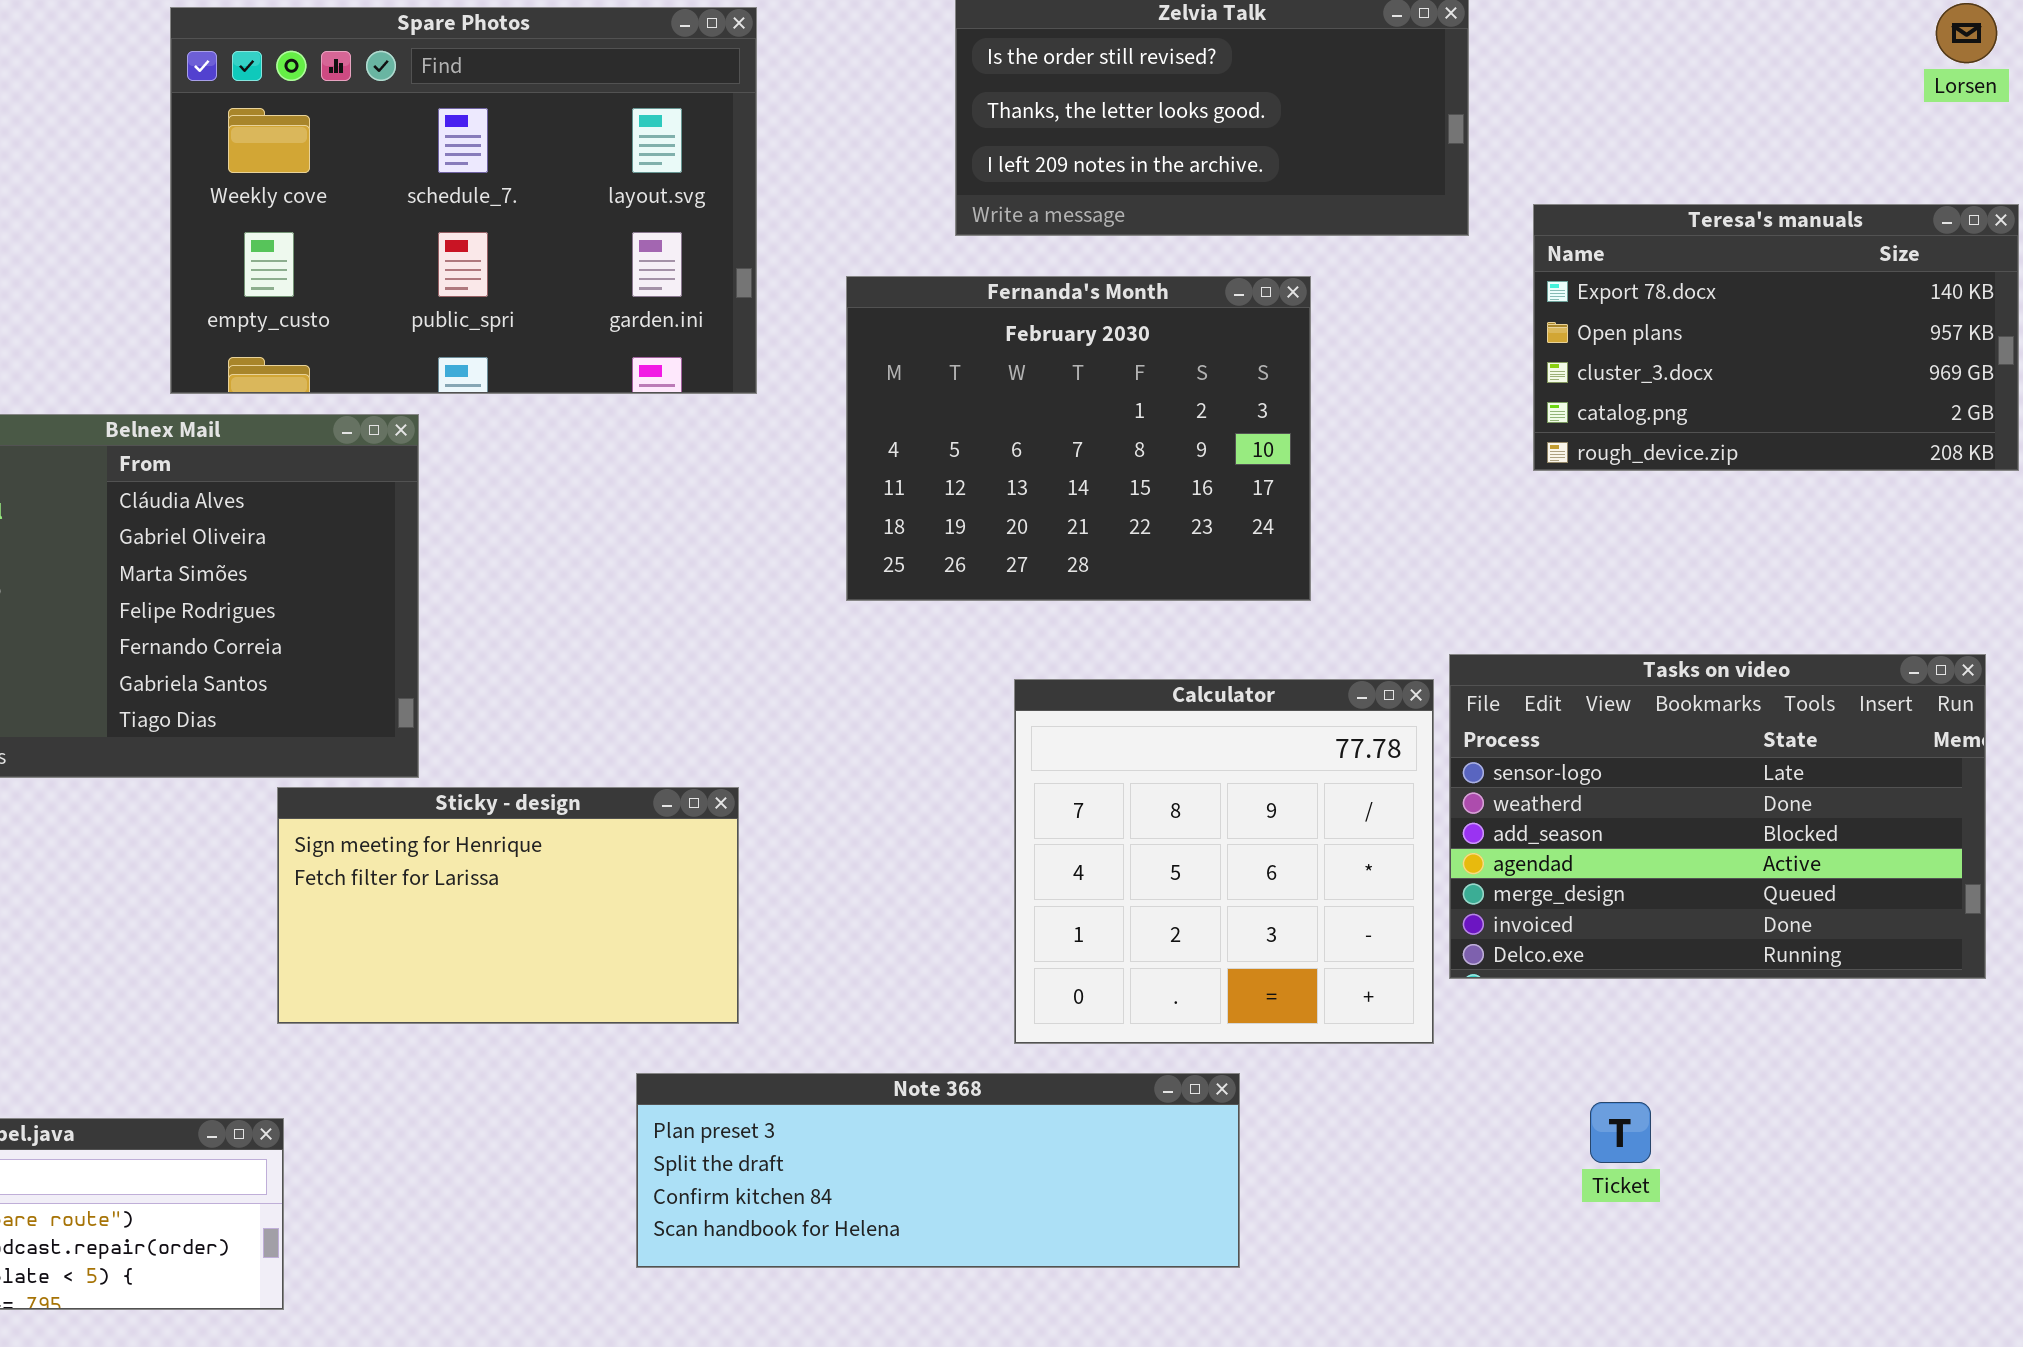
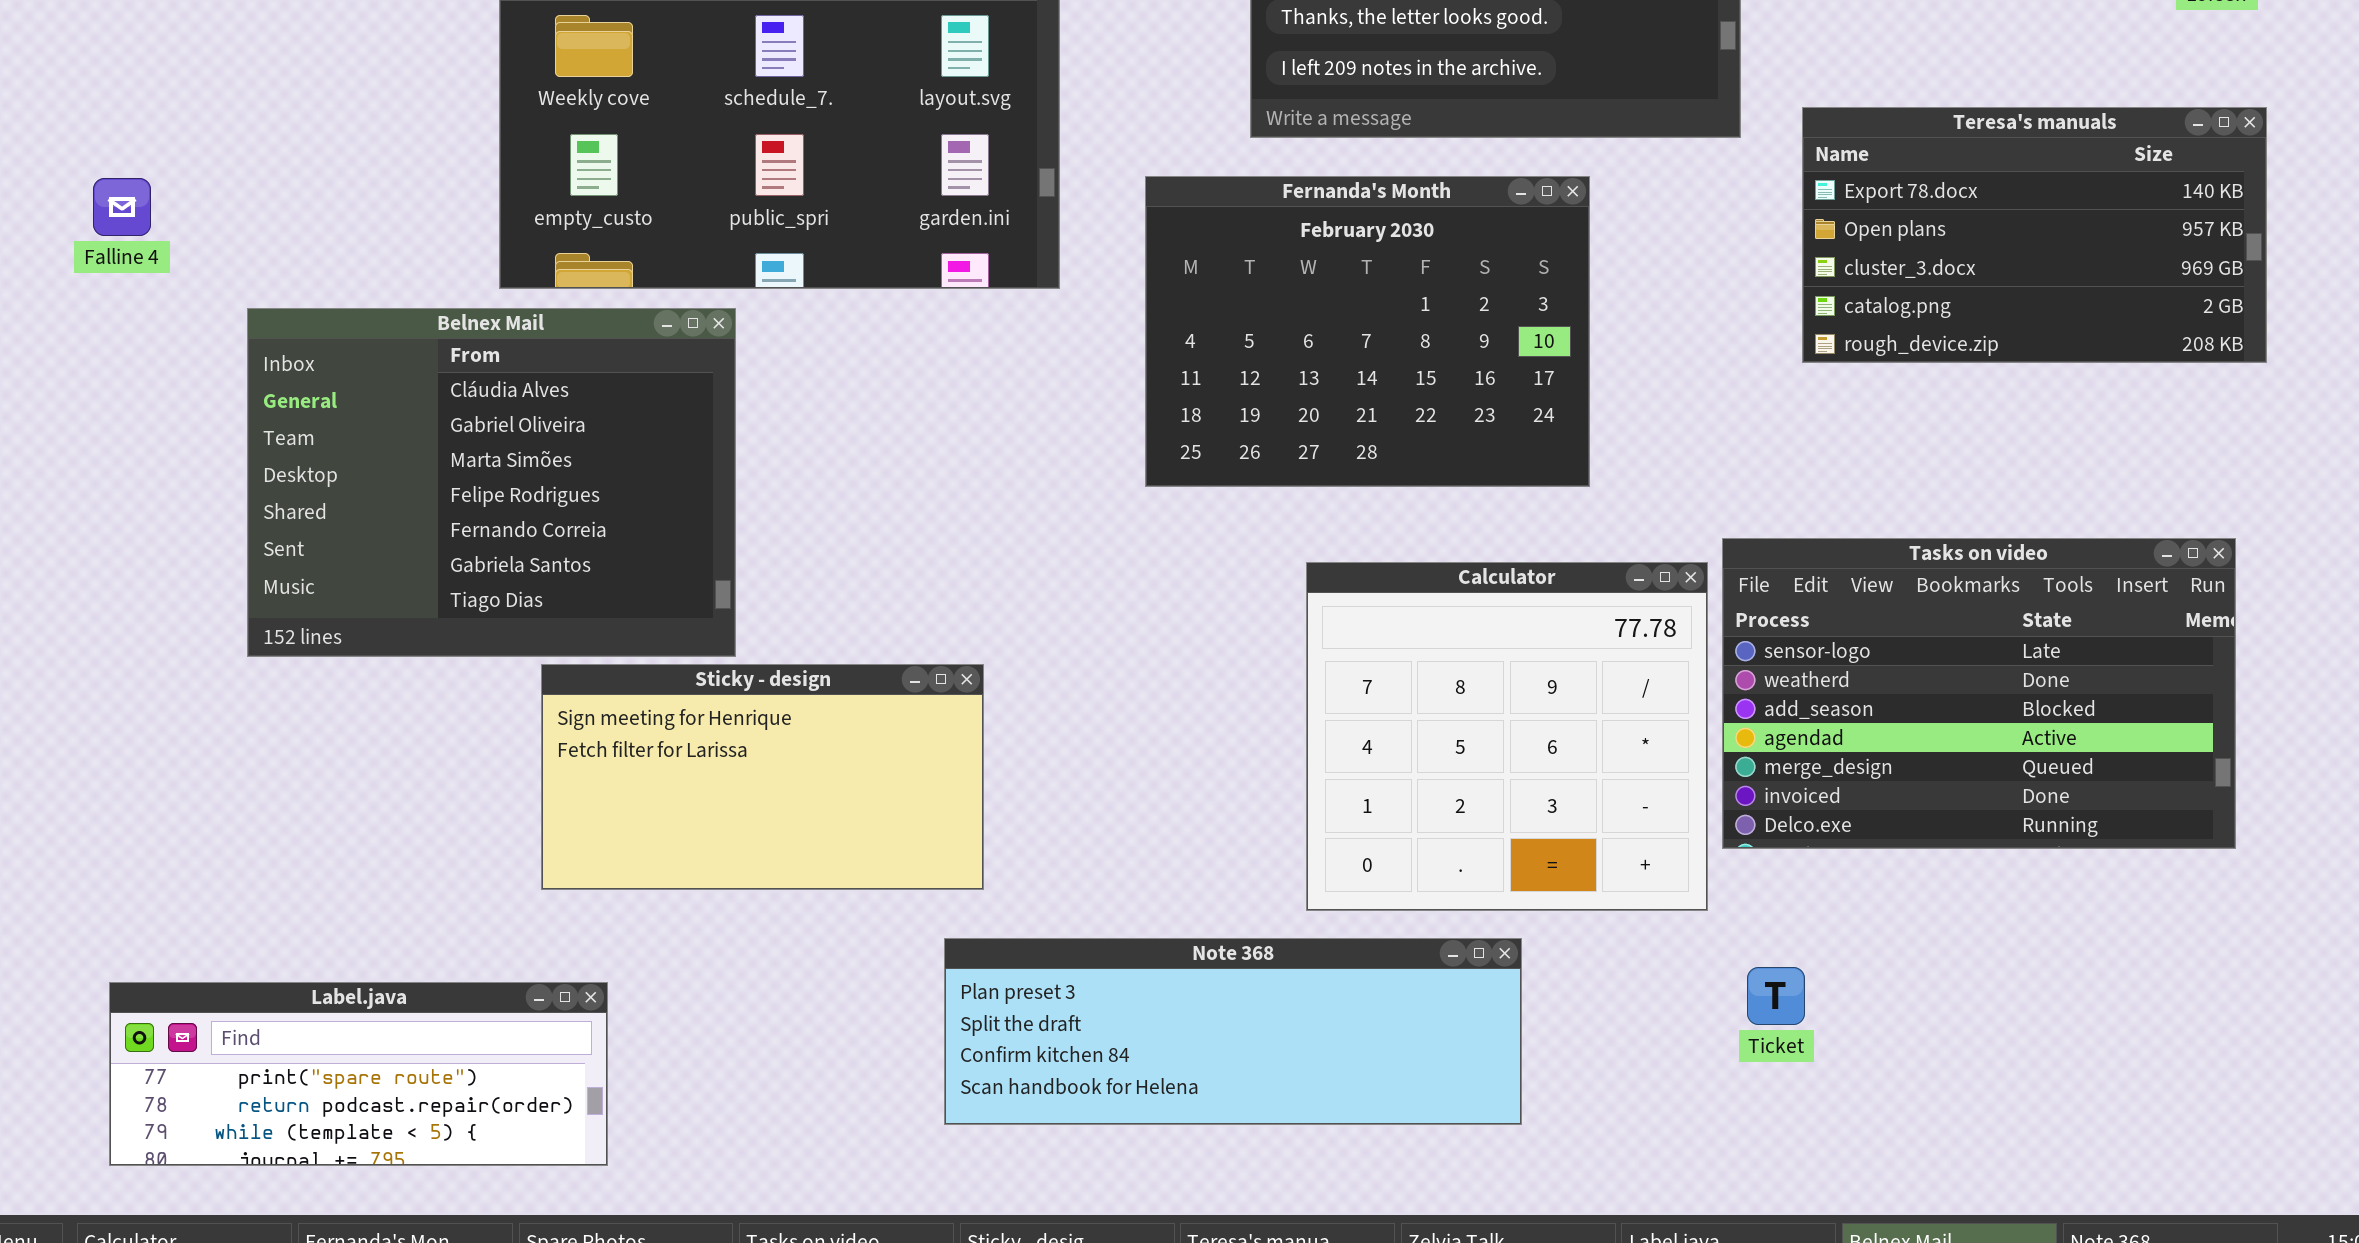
Sticky - design: [277,787,739,1024] -> [541,664,984,890], moved
Ticket: [1590,1102,1651,1163] -> [1747,967,1805,1025], moved

